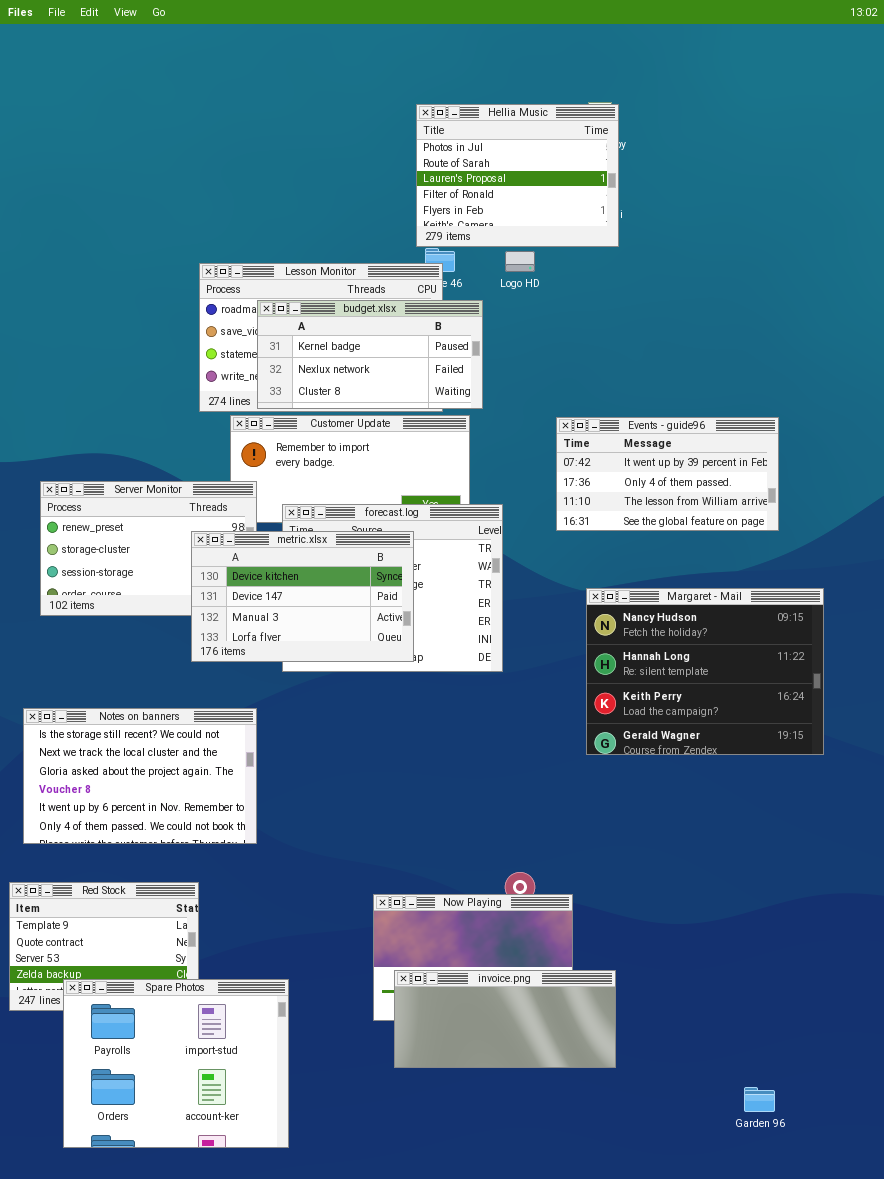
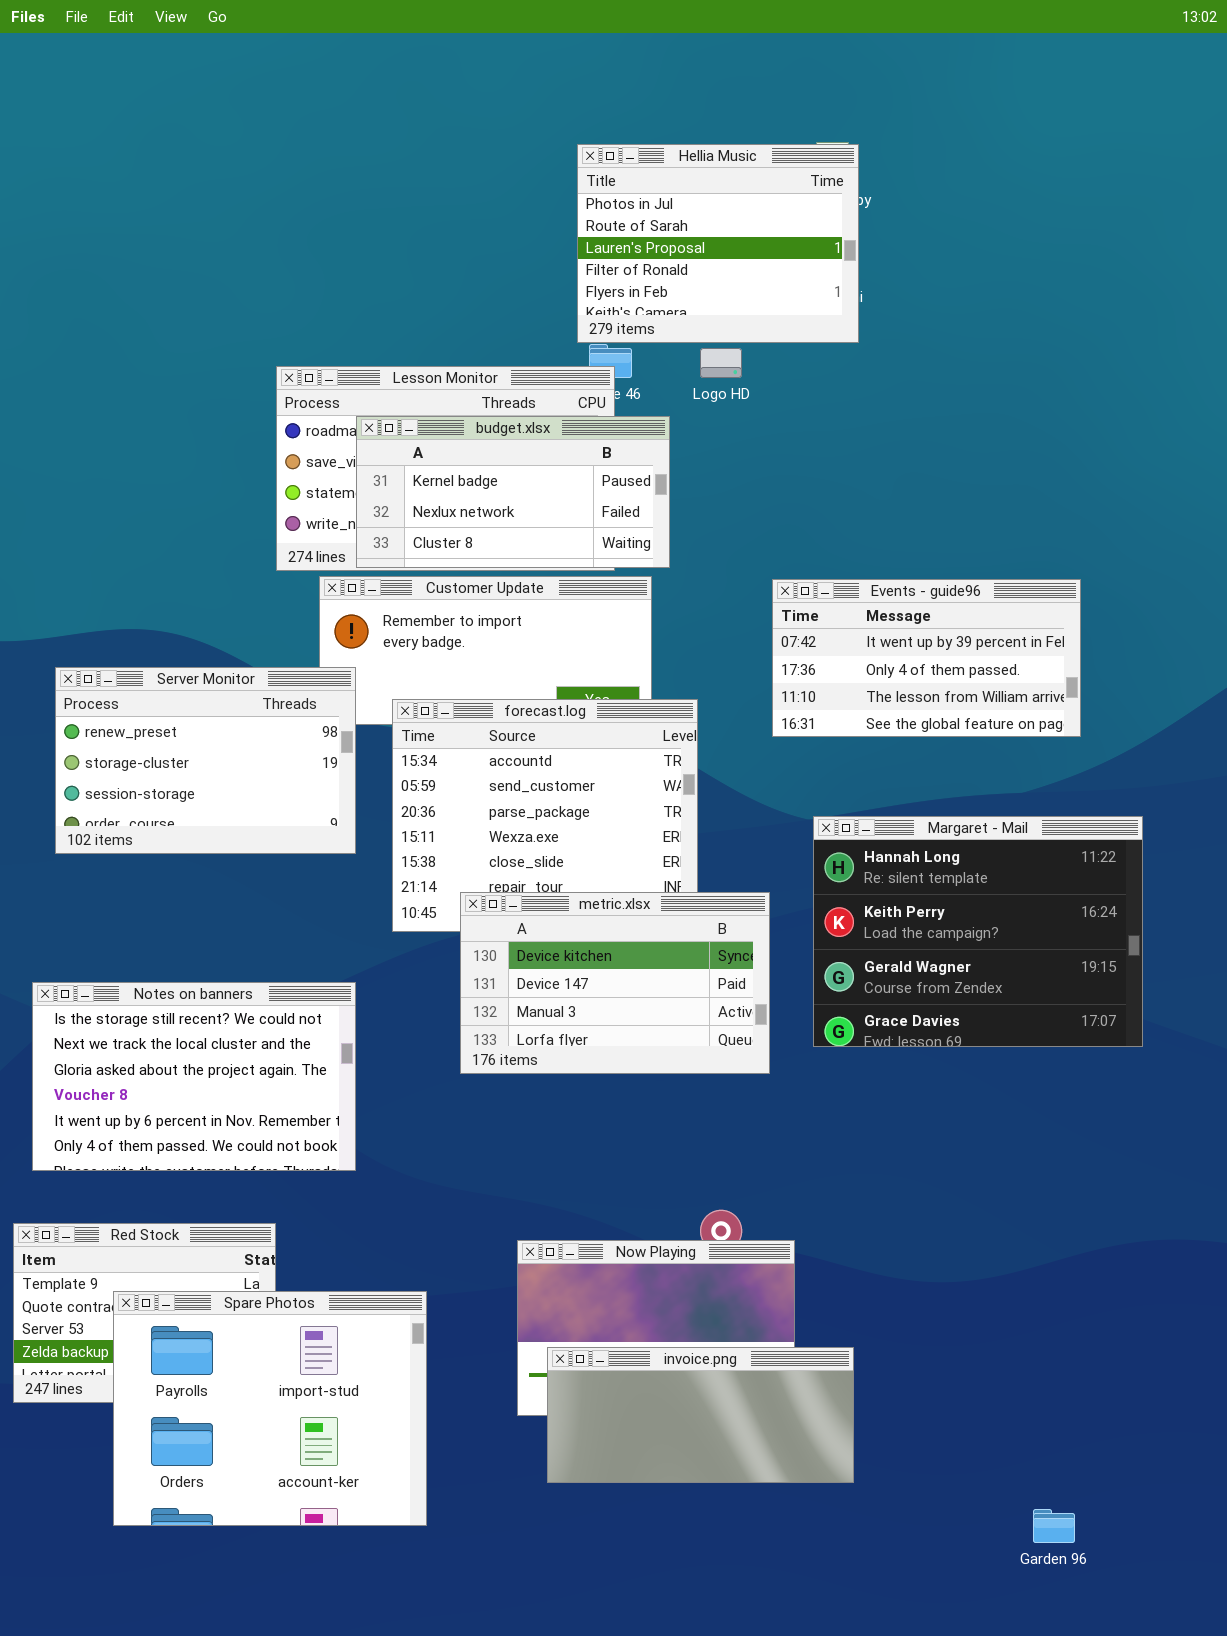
metric.xlsx: [191,531,414,662] -> [460,892,770,1074], moved
Margaret - Mail: [586,588,824,755] -> [813,816,1143,1047], scrolled down 1 row
Spare Photos: [63,979,289,1148] -> [113,1291,427,1526], moved

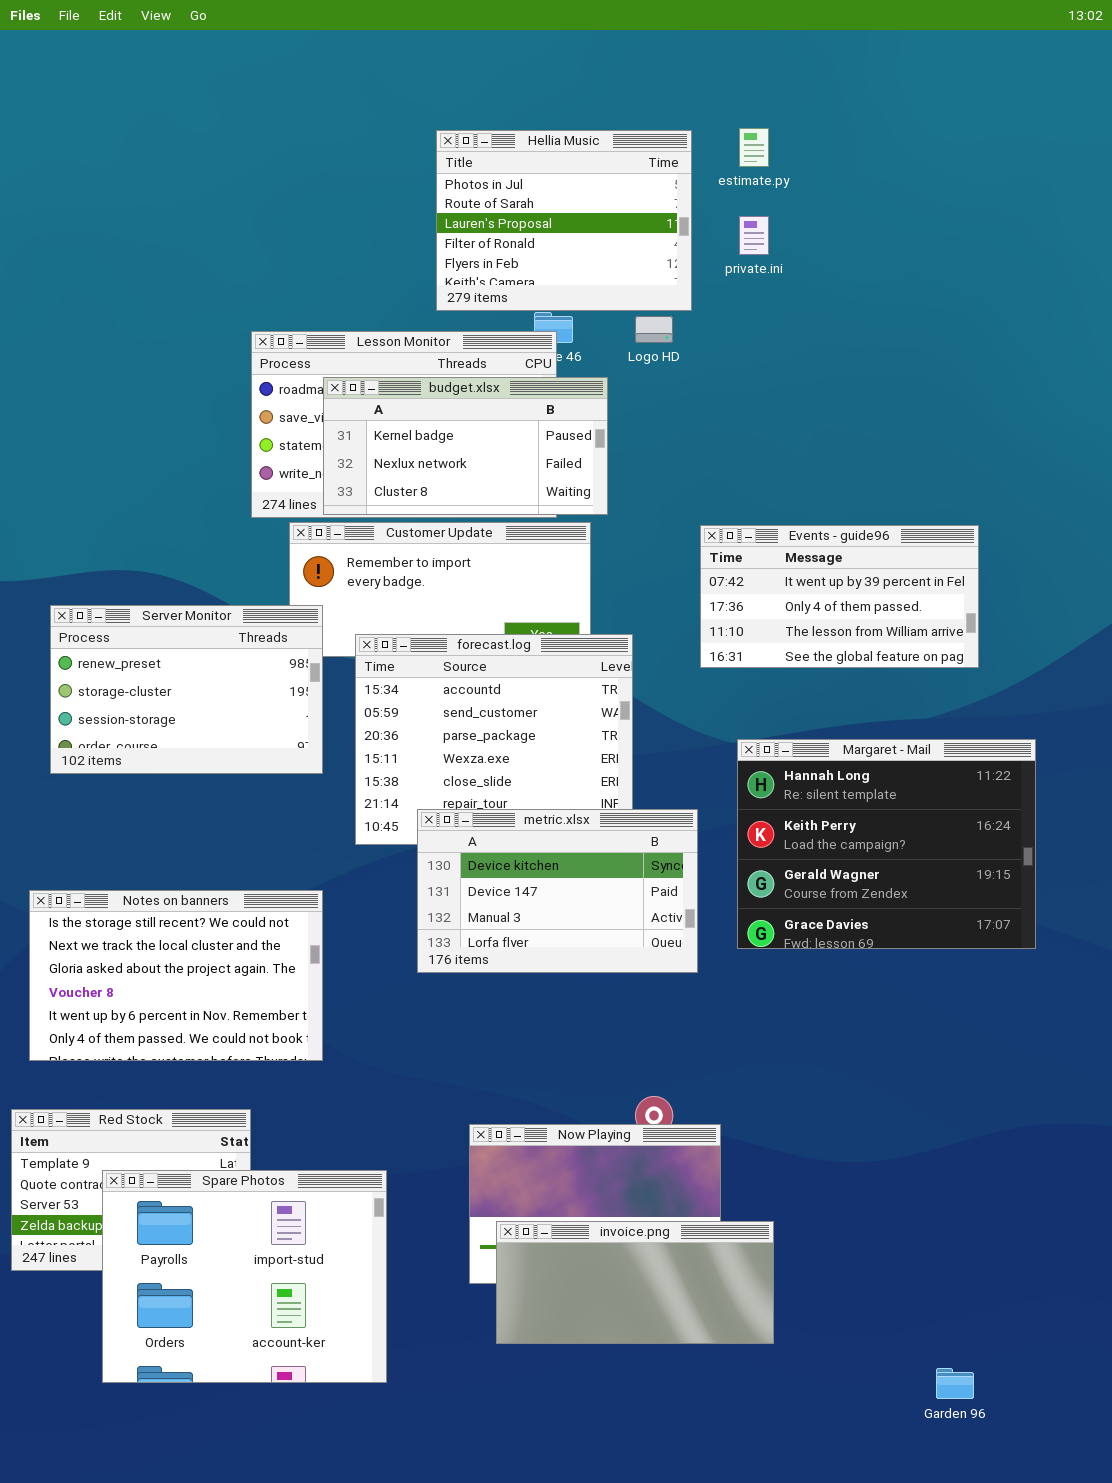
Hellia Music: [577,144,859,343] -> [436,130,692,311], moved

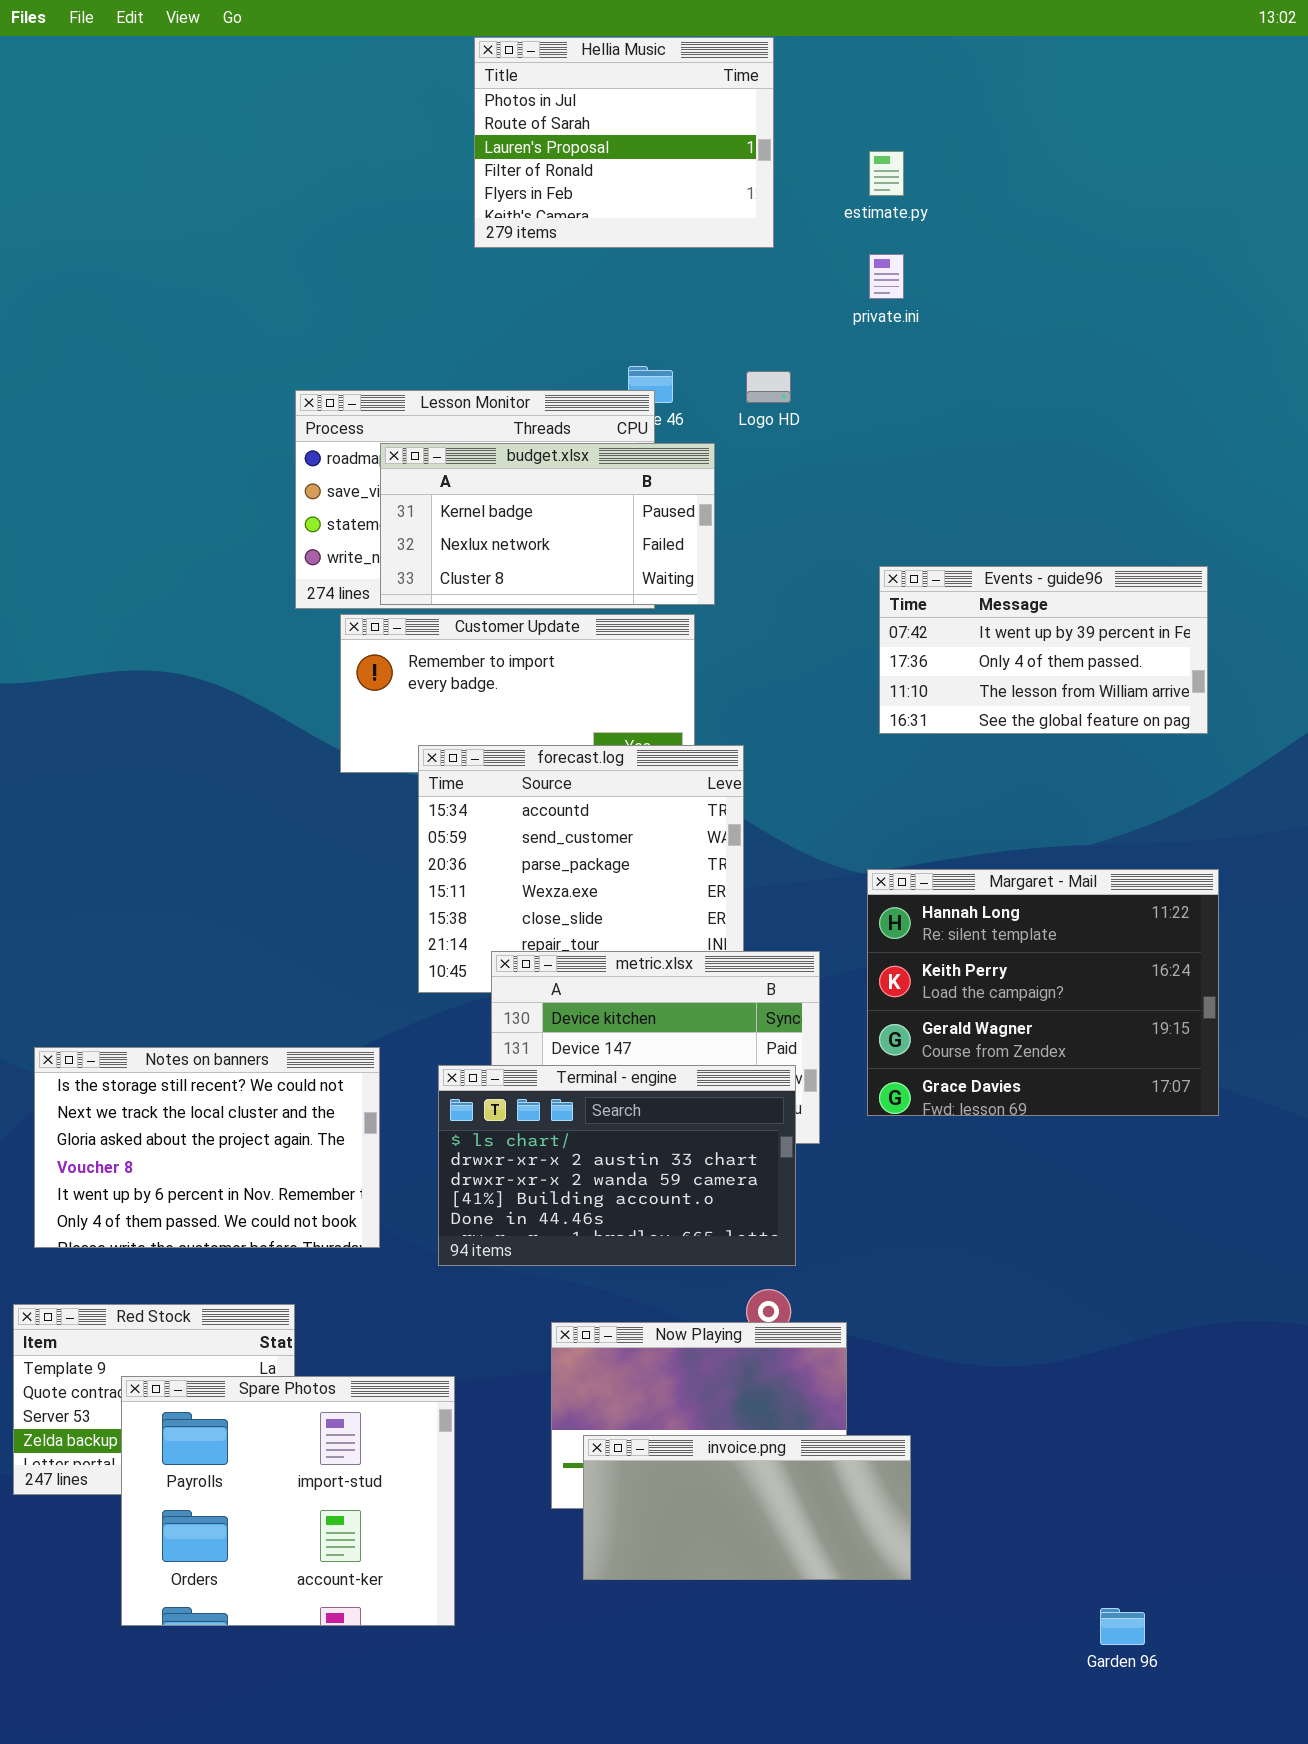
Hellia Music: [436,130,692,311] -> [474,37,774,248], moved
Events - guide96: [700,525,979,668] -> [879,566,1208,734], moved
Server Monitor: [50,605,323,774] -> none, closed
Terminal - engine: none -> [438,1065,796,1266], opened

